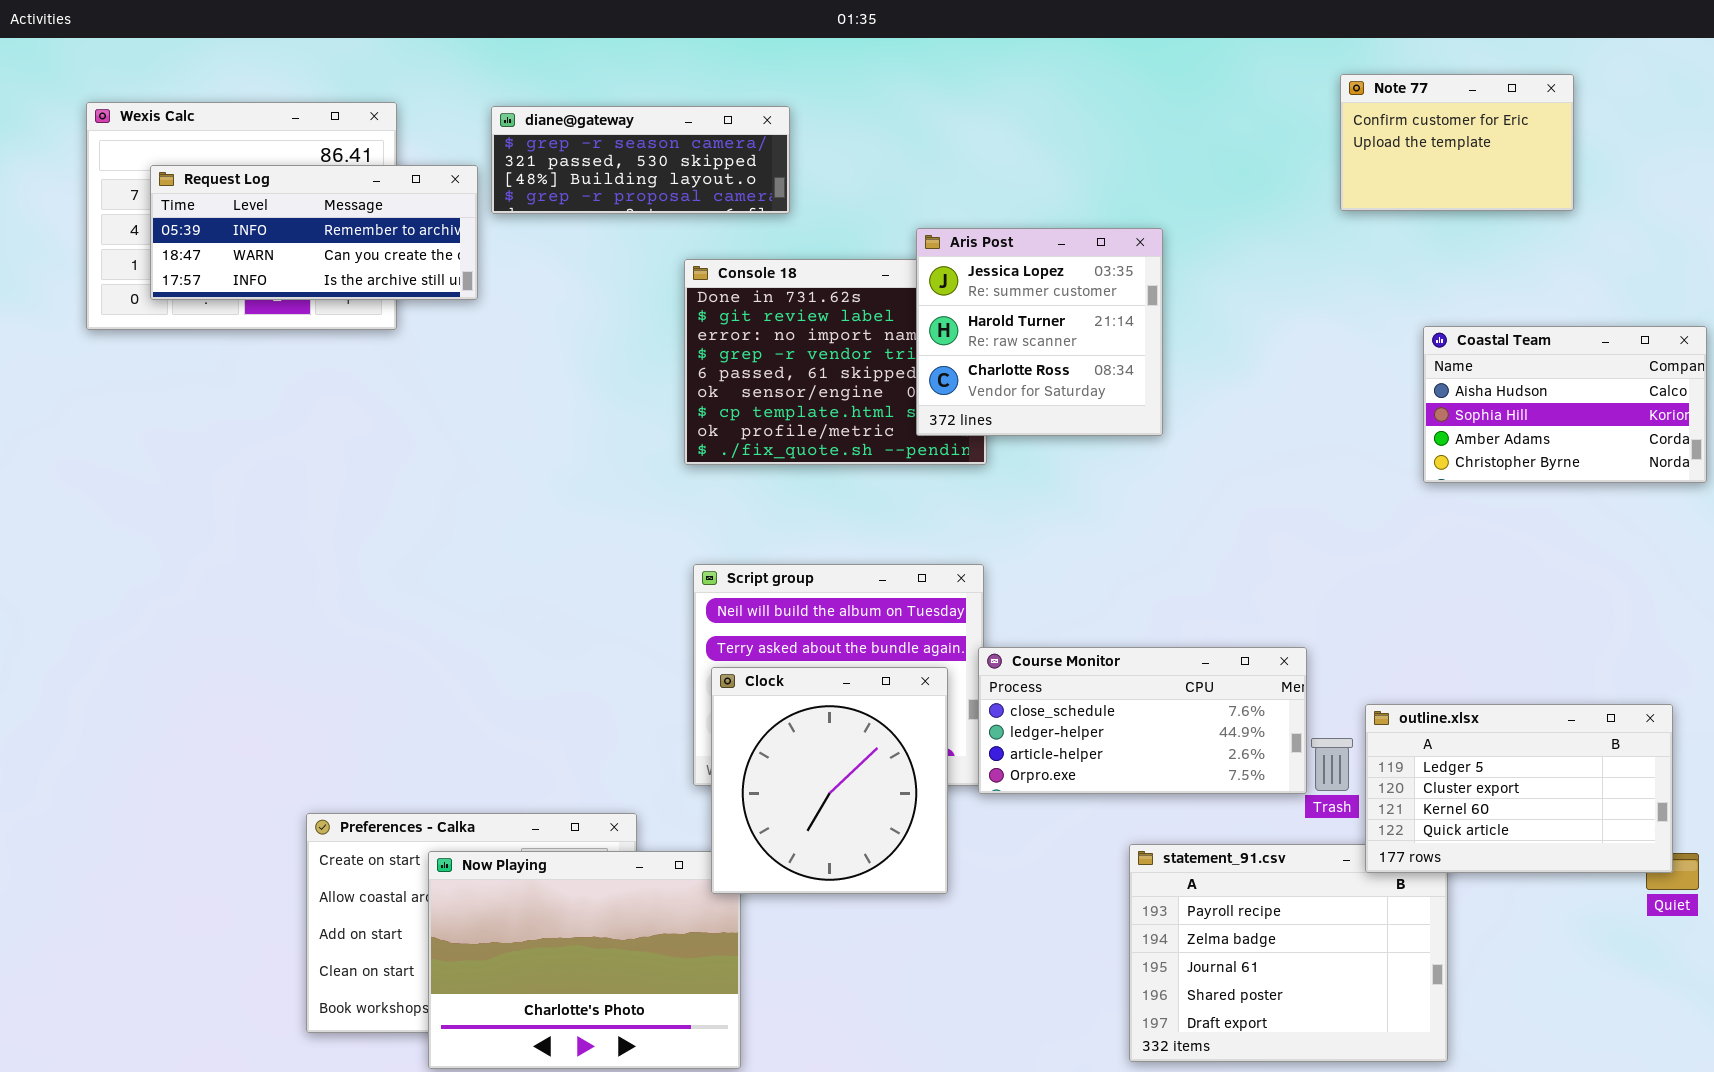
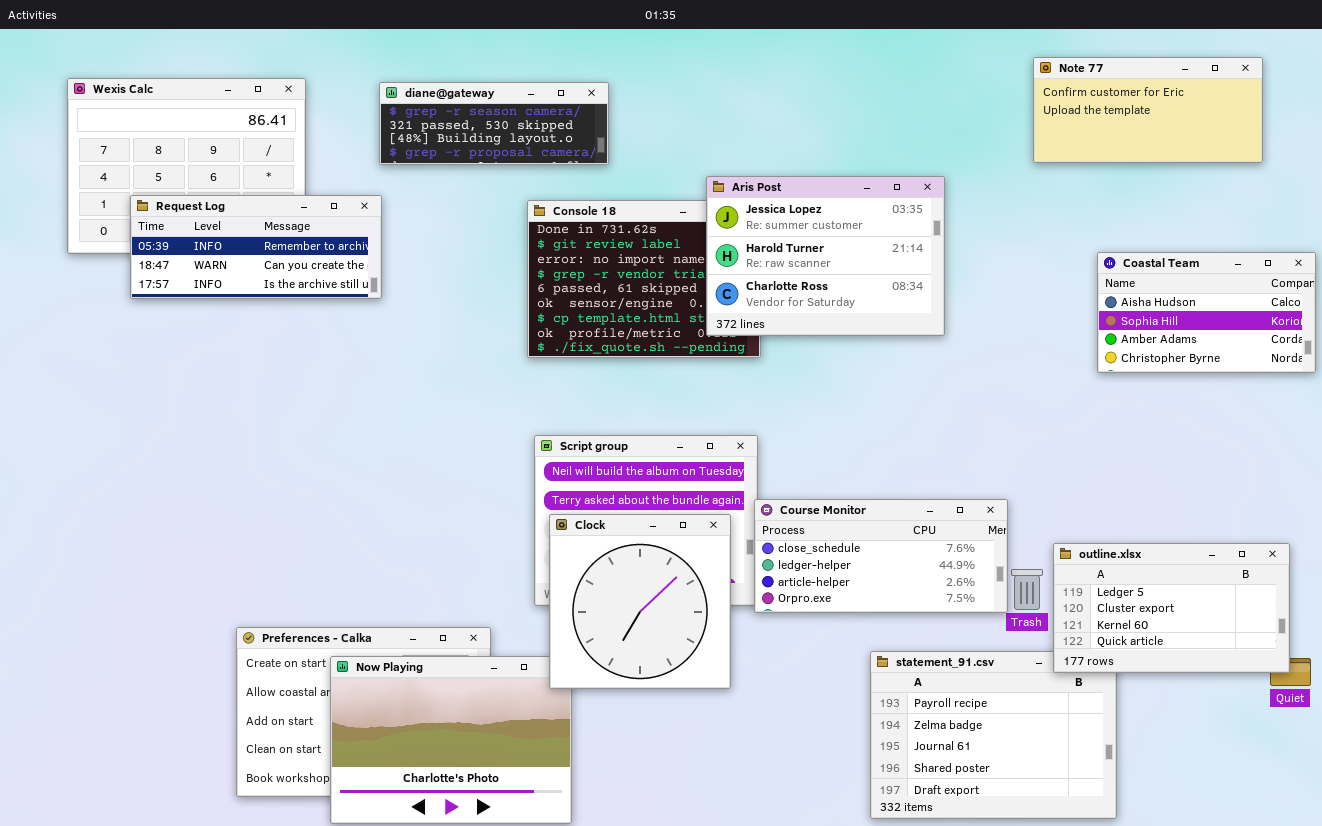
Note 77: [1340,74,1574,211] -> [1033,57,1263,163], resized
Request Log: [150,165,478,300] -> [130,195,382,299], moved
Aris Post: [916,228,1163,436] -> [706,176,945,336], resized

